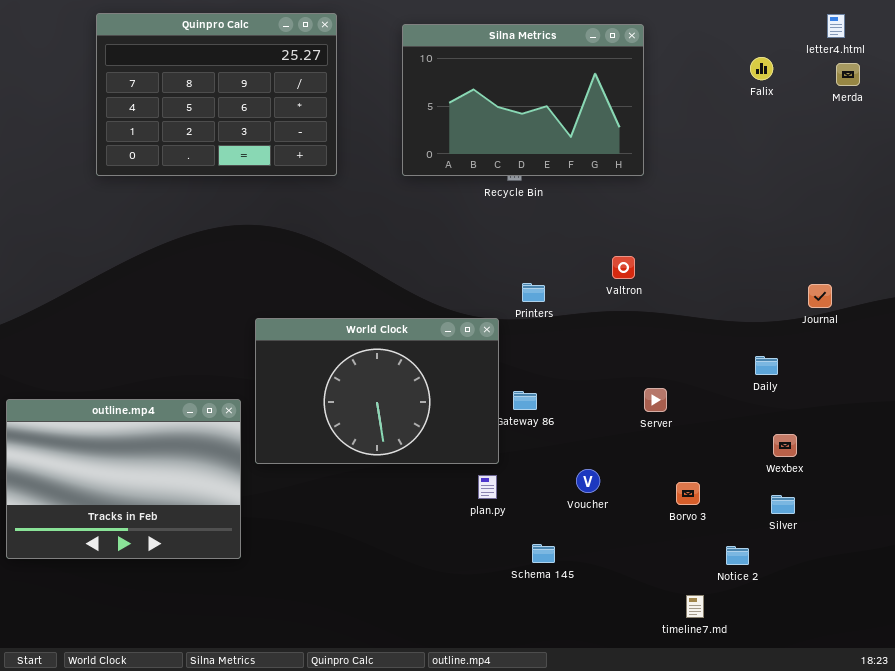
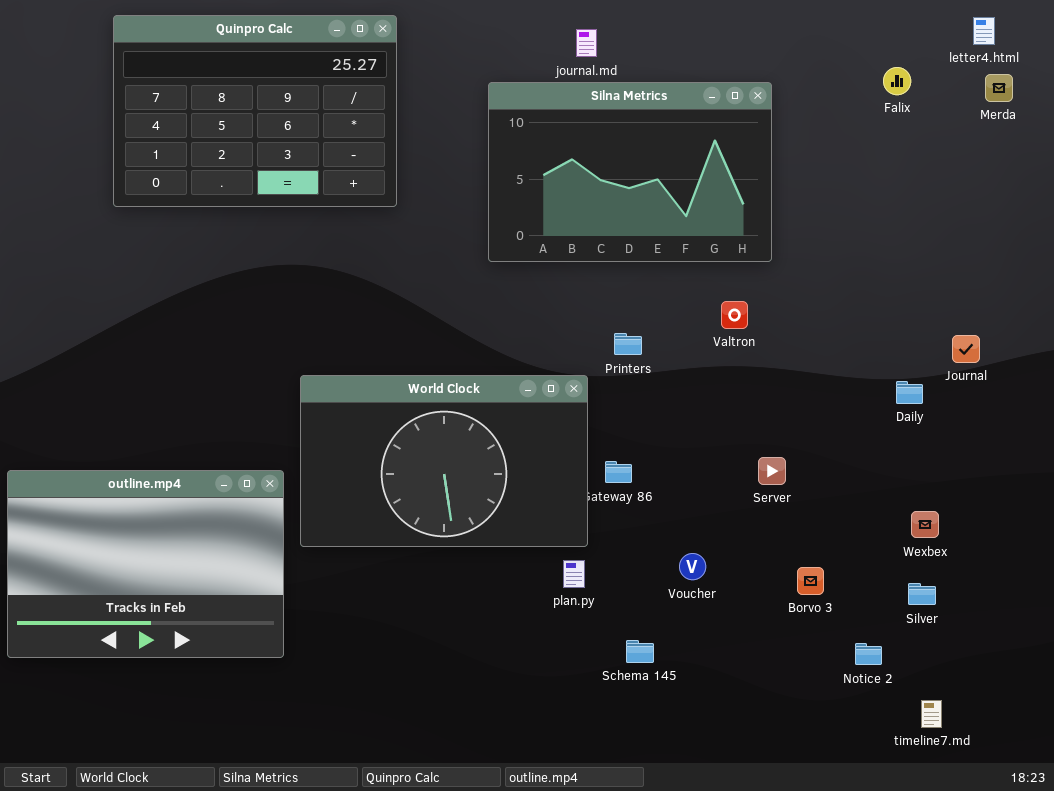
Silna Metrics: [402,24,644,176] -> [488,82,772,262], moved
Daily: [755,356,778,375] -> [896,381,923,404], moved
timeline7.md: [686,595,704,618] -> [921,700,942,728], moved

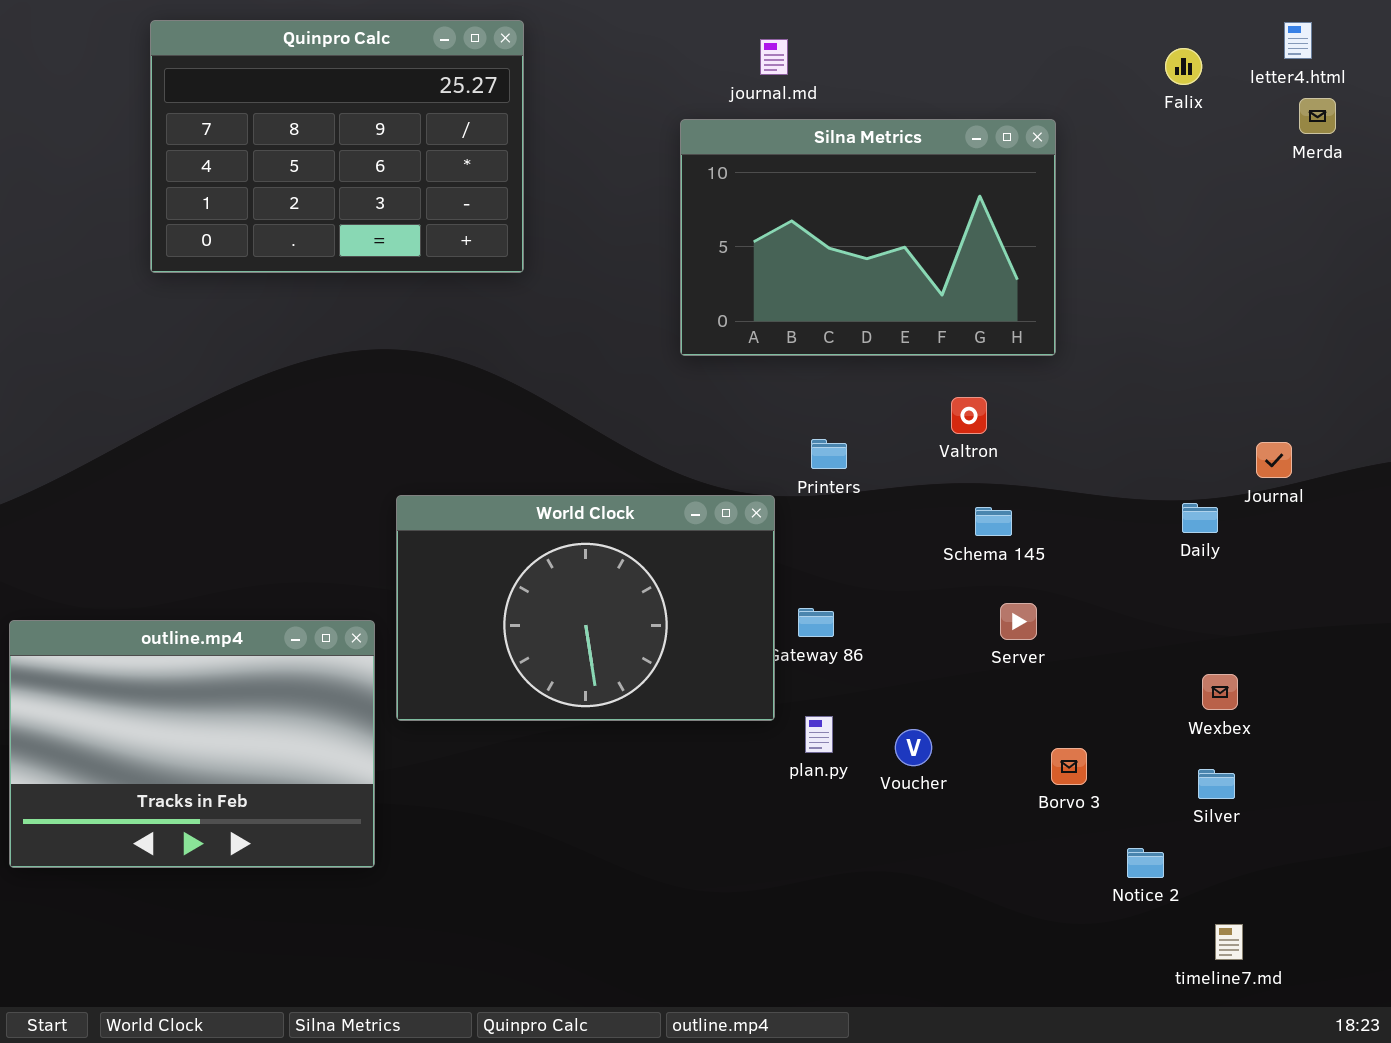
Falix: [883,67,911,95] -> [1165,48,1202,85], moved
Silna Metrics: [488,82,772,262] -> [680,119,1056,356], moved
plan.py: [563,560,585,588] -> [805,716,833,753], moved
Schema 145: [626,640,654,663] -> [975,507,1012,536], moved

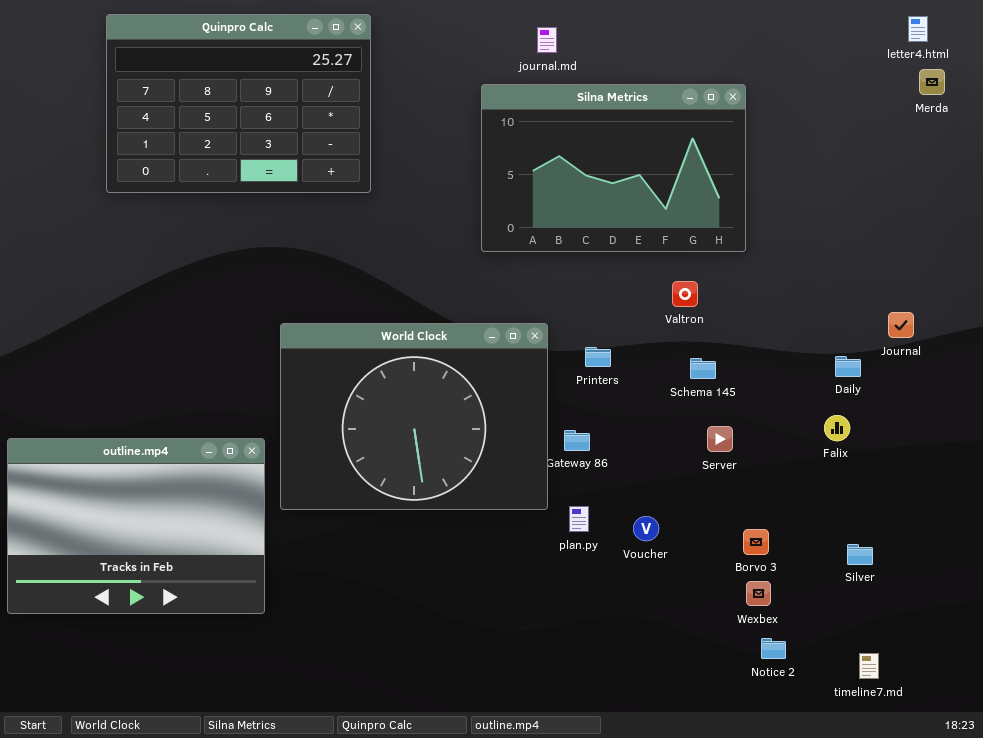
Falix: [1165,48,1202,85] -> [824,415,850,441], moved
Printers: [811,439,847,469] -> [585,347,611,367], moved
World Clock: [396,495,775,721] -> [280,323,548,510], resized
Wexbex: [1202,674,1238,710] -> [746,581,771,606], moved
Notice 2: [1127,848,1164,878] -> [761,638,786,659], moved

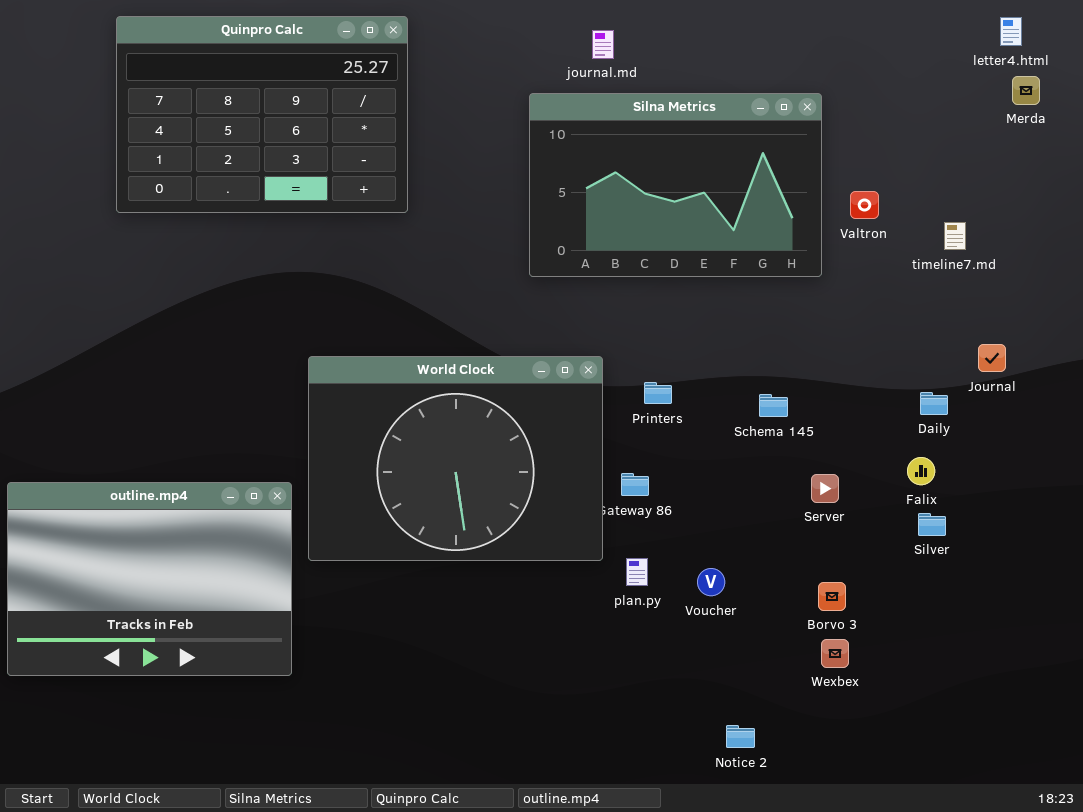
Valtron: [672,281,698,307] -> [850,191,879,219], moved
Server: [707,426,733,452] -> [811,474,839,503], moved
Silver: [847,544,873,565] -> [918,513,946,536], moved
Notice 2: [761,638,786,659] -> [726,725,755,748], moved
timeline7.md: [859,653,879,679] -> [944,222,966,250], moved

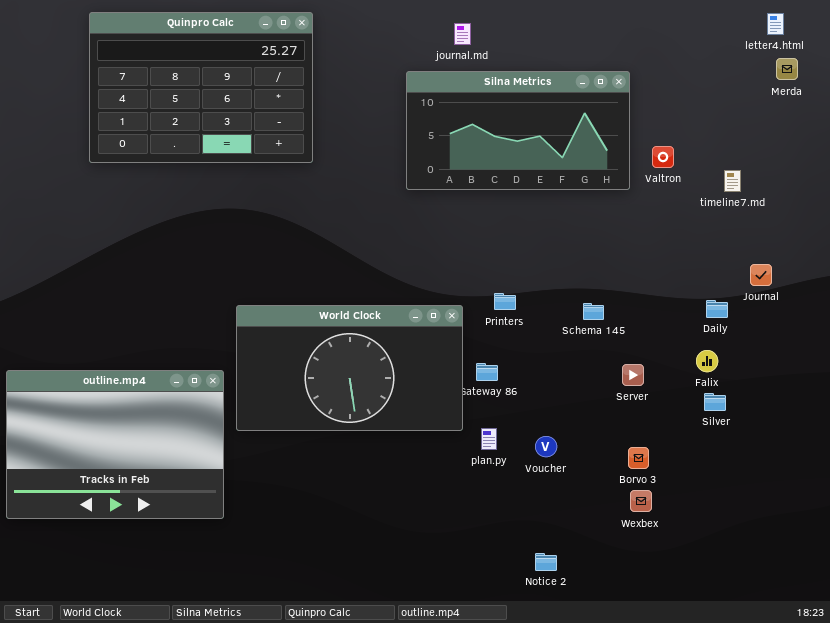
Silna Metrics: [529,93,822,277] -> [406,71,630,190], resized
World Clock: [308,356,603,561] -> [236,305,463,431], resized
Notice 2: [726,725,755,748] -> [535,553,557,571], moved

